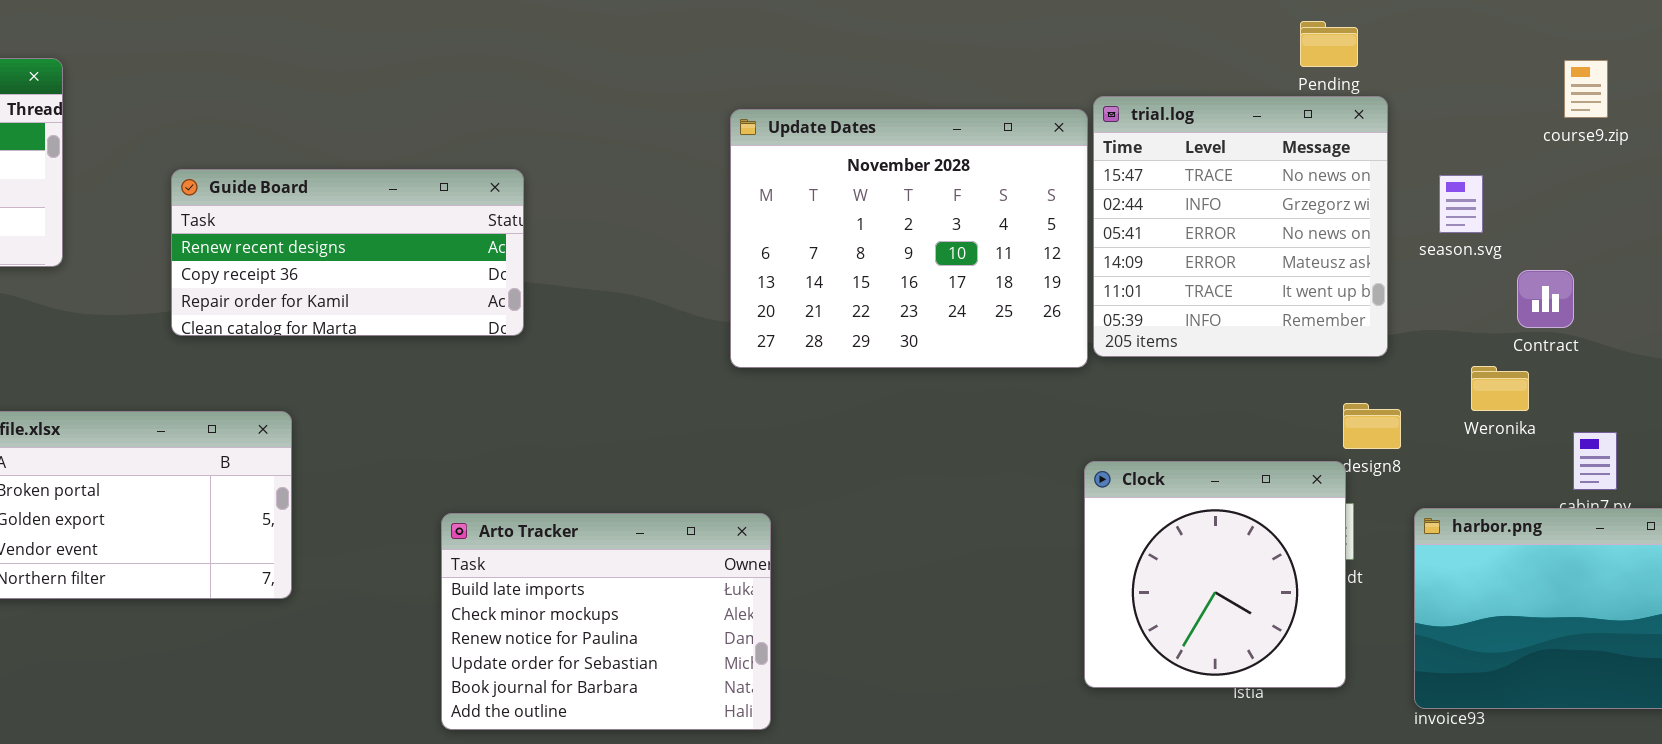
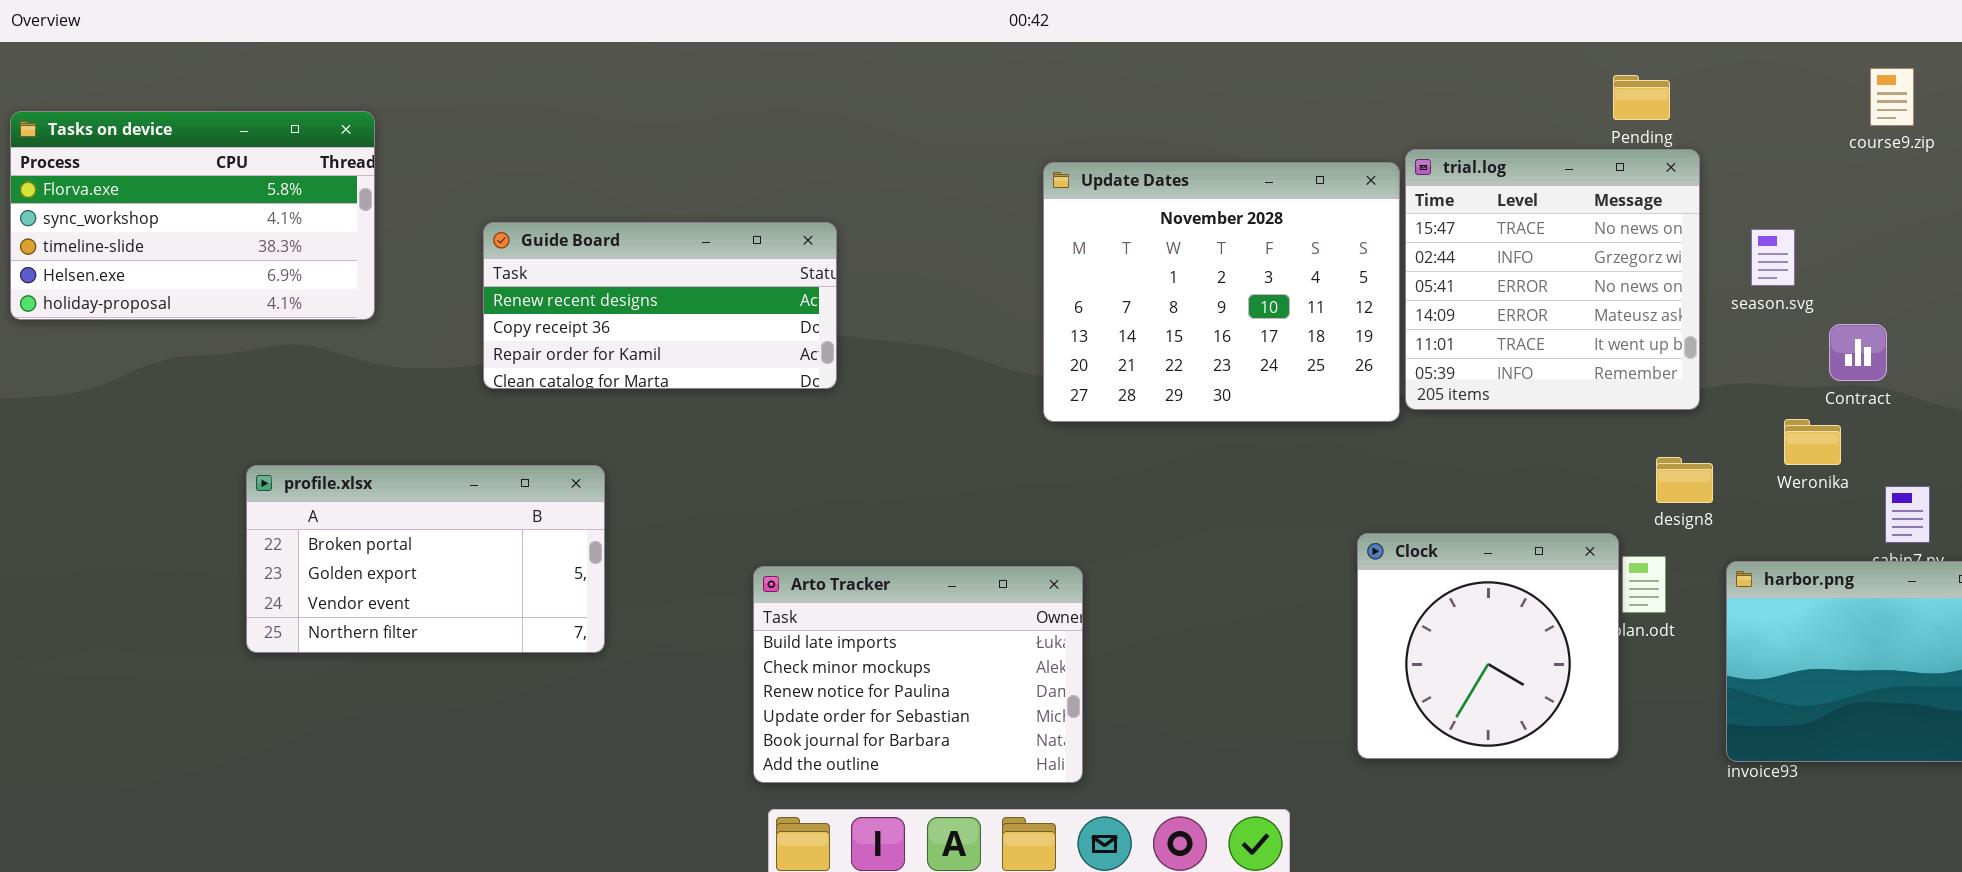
course9.zip: [1564,60,1608,118] -> [1870,68,1914,126], moved
Clock: [1084,461,1346,688] -> [1357,533,1619,759], moved

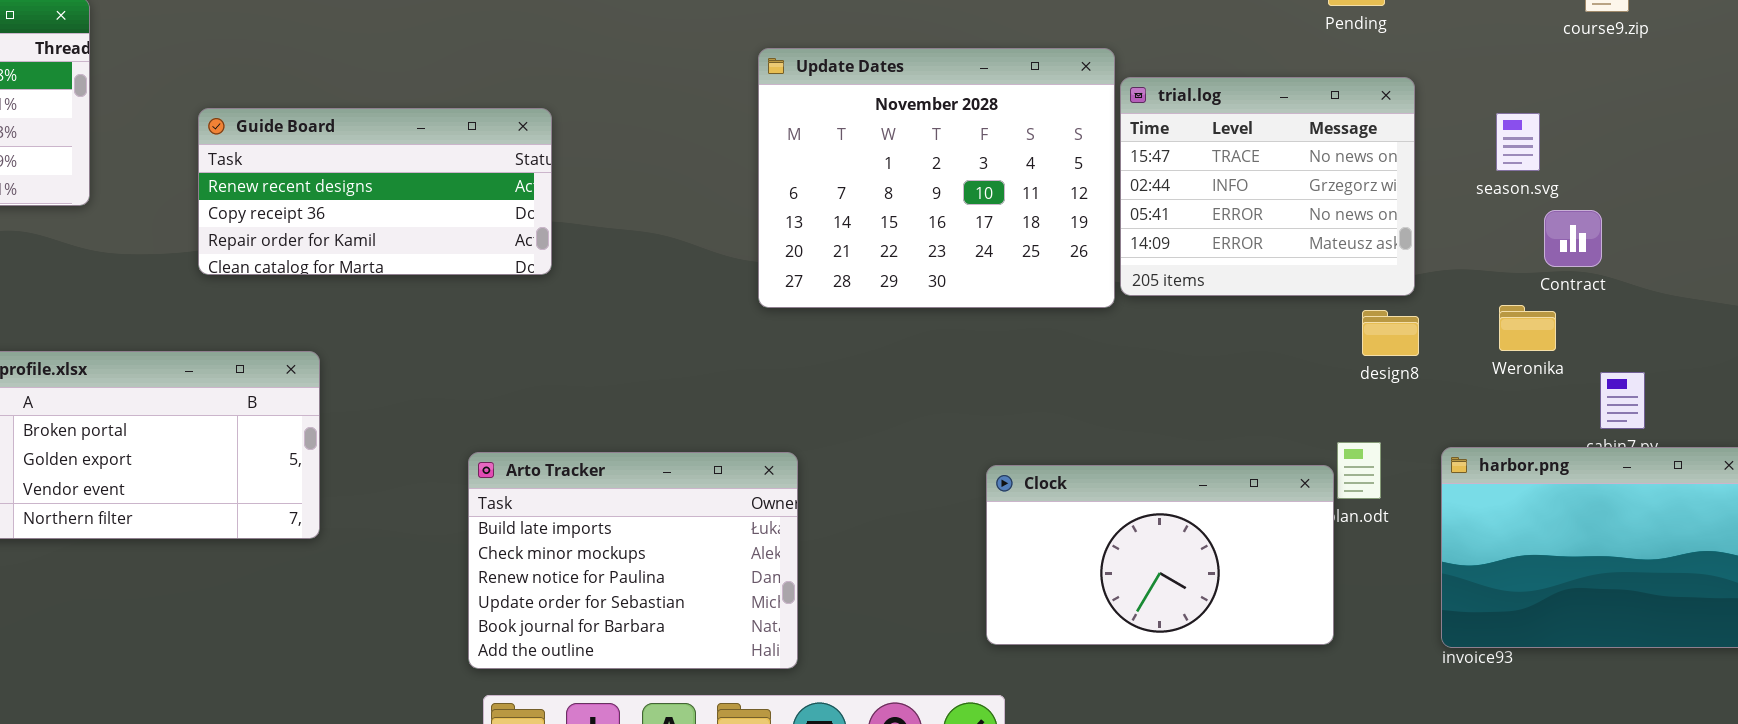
trial.log: [1405,149,1700,410] -> [1120,77,1415,296], resized
season.svg: [1751,229,1795,286] -> [1496,113,1540,171], moved
design8: [1656,457,1713,503] -> [1362,310,1419,356], moved
Clock: [1357,533,1619,759] -> [986,465,1334,645], resized

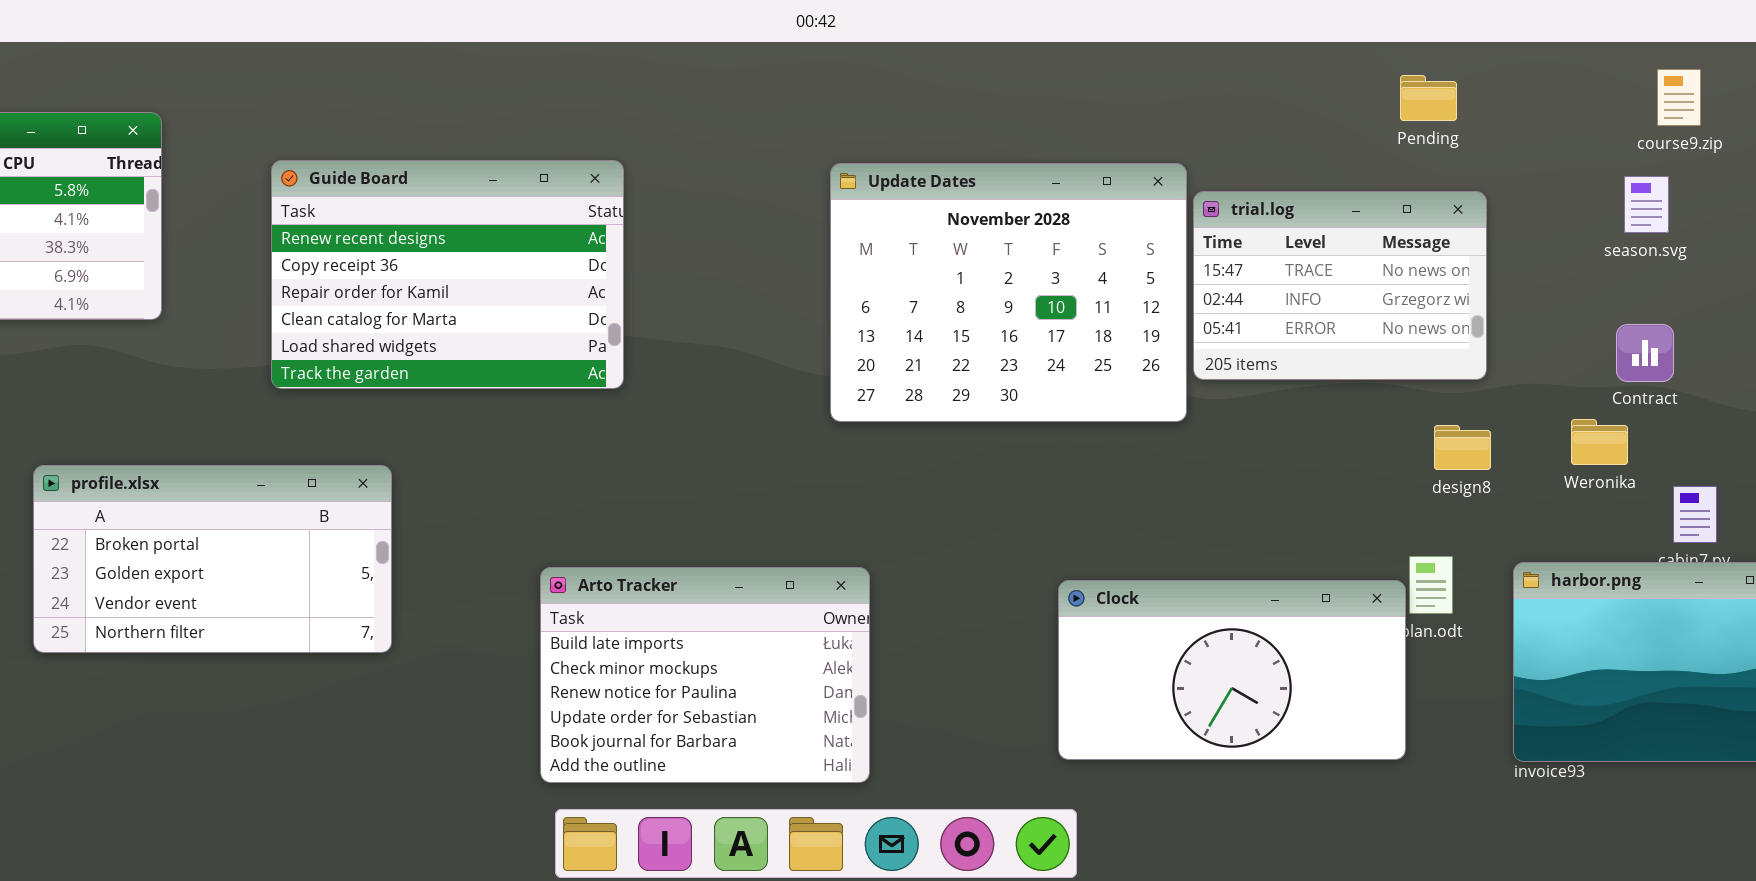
trial.log: [1120,77,1415,296] -> [1193,191,1487,380], resized
Guide Board: [198,108,552,275] -> [271,160,624,389], resized
season.svg: [1496,113,1540,171] -> [1624,176,1669,233], moved

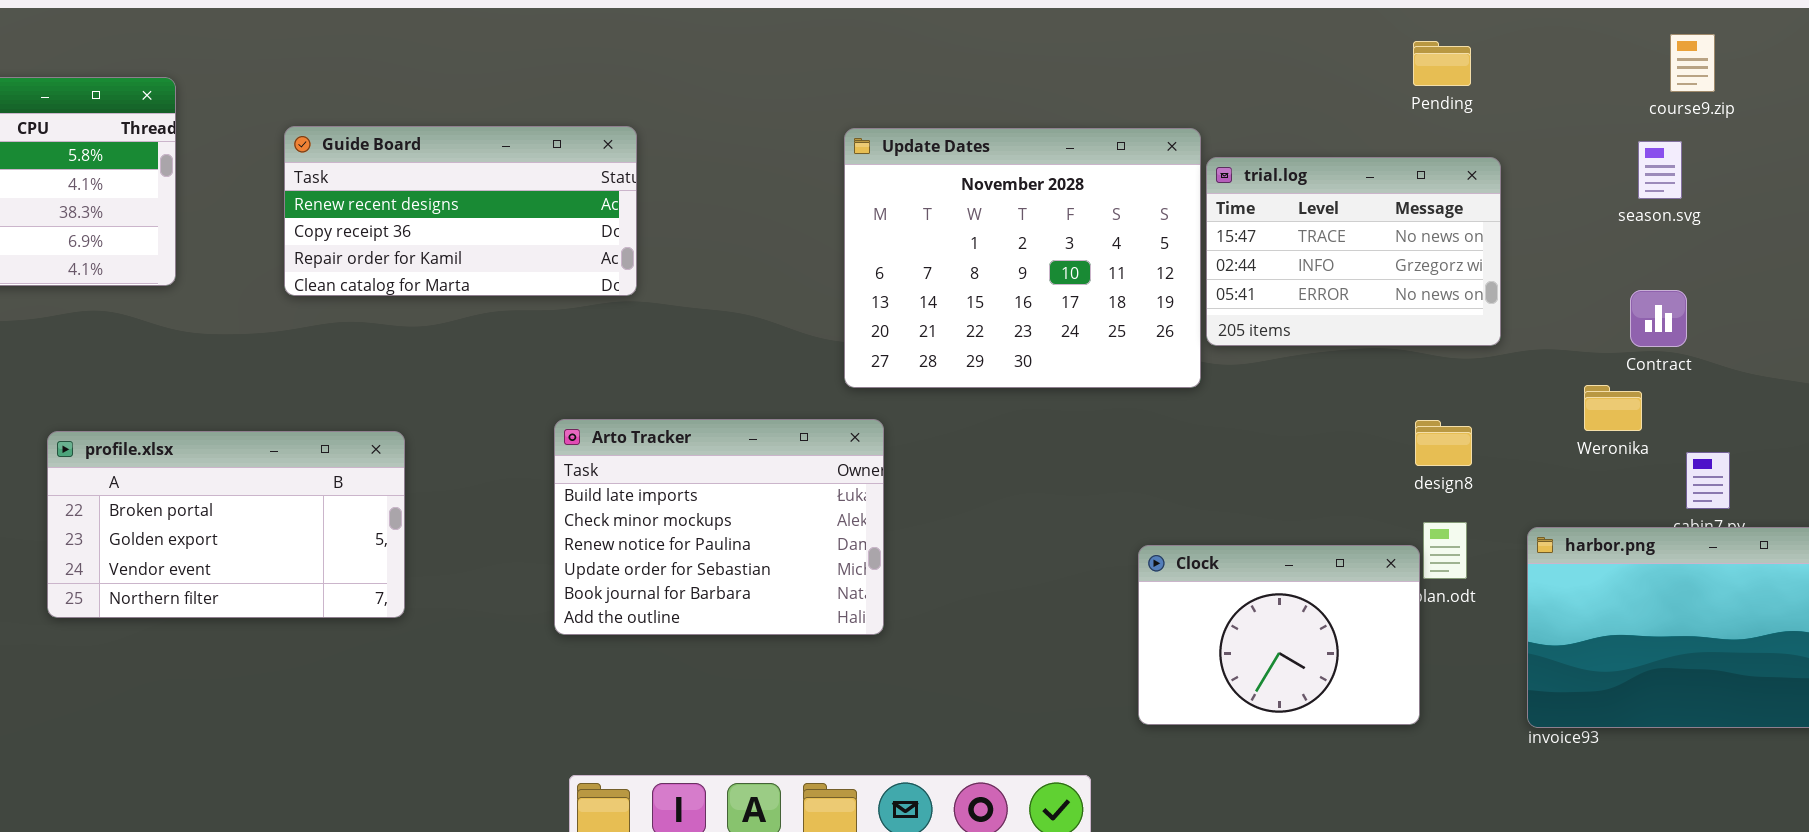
Guide Board: [271,160,624,389] -> [284,126,637,296], resized
design8: [1434,425,1491,470] -> [1415,420,1472,466], moved
Arto Tracker: [540,567,870,783] -> [554,419,884,635], moved
Clock: [1058,580,1406,760] -> [1138,545,1420,725], resized

